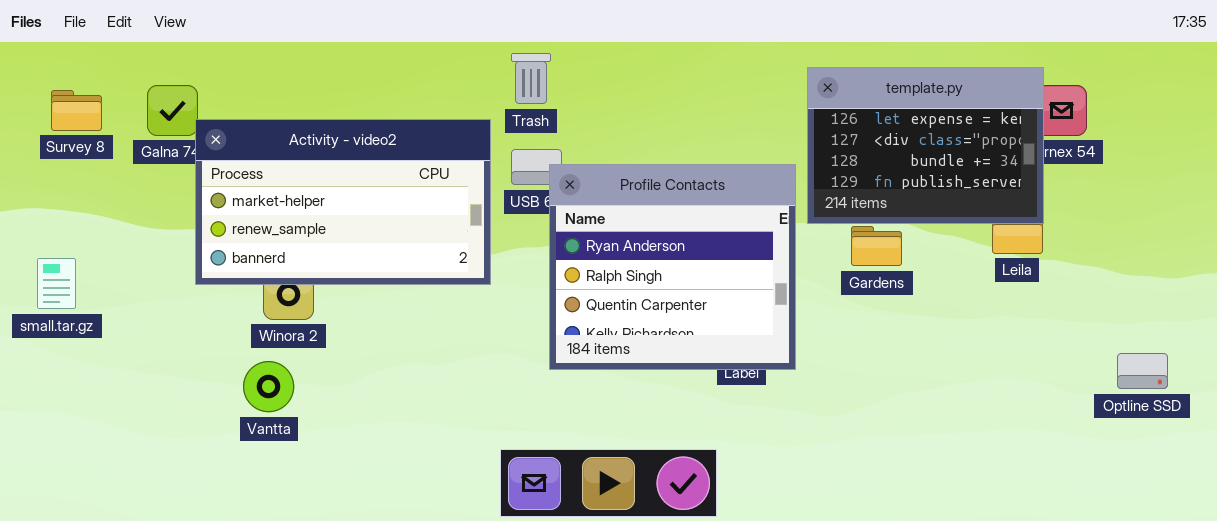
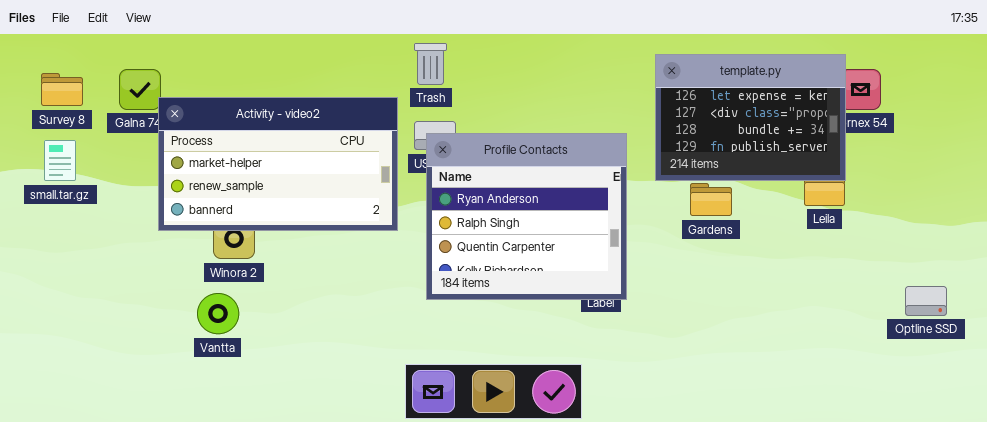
Profile Contacts: [549,164,796,370] -> [426,133,627,300], moved
small.tar.gz: [37,258,76,309] -> [44,140,76,181], moved

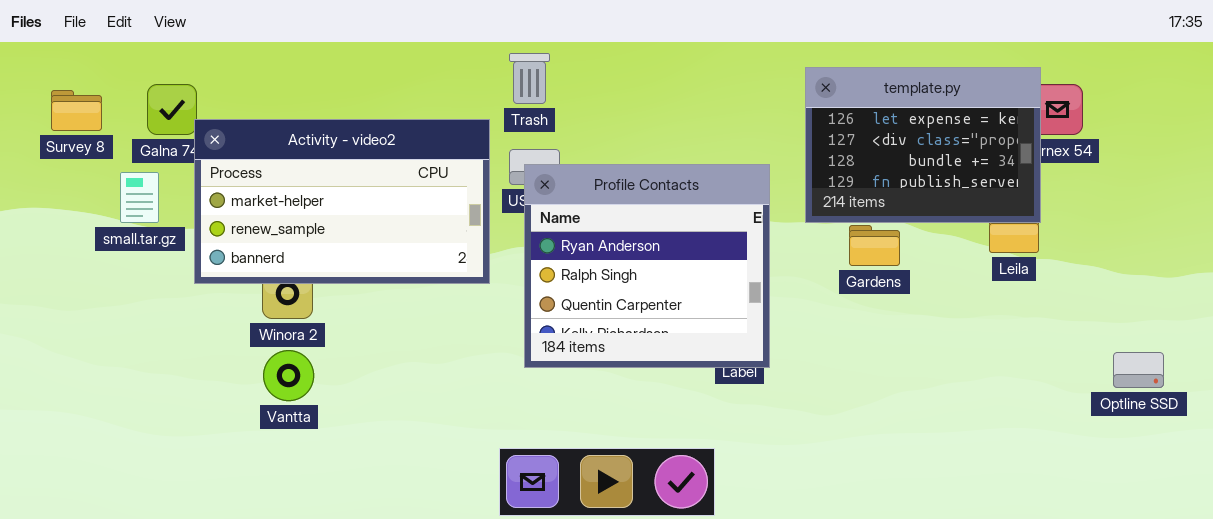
small.tar.gz: [44,140,76,181] -> [120,172,159,223], moved
Vantta: [197,293,239,334] -> [263,350,314,401], moved

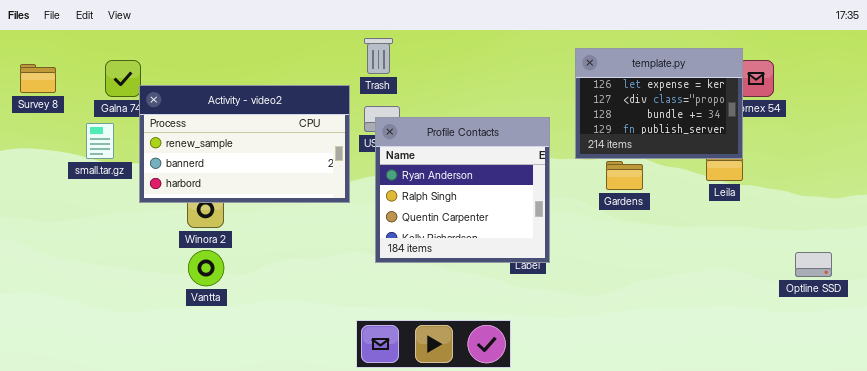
Survey 8: [51,90,102,131] -> [20,64,56,93], moved
Activity - video2: [194,119,490,284] -> [139,85,350,203], scrolled down 1 row

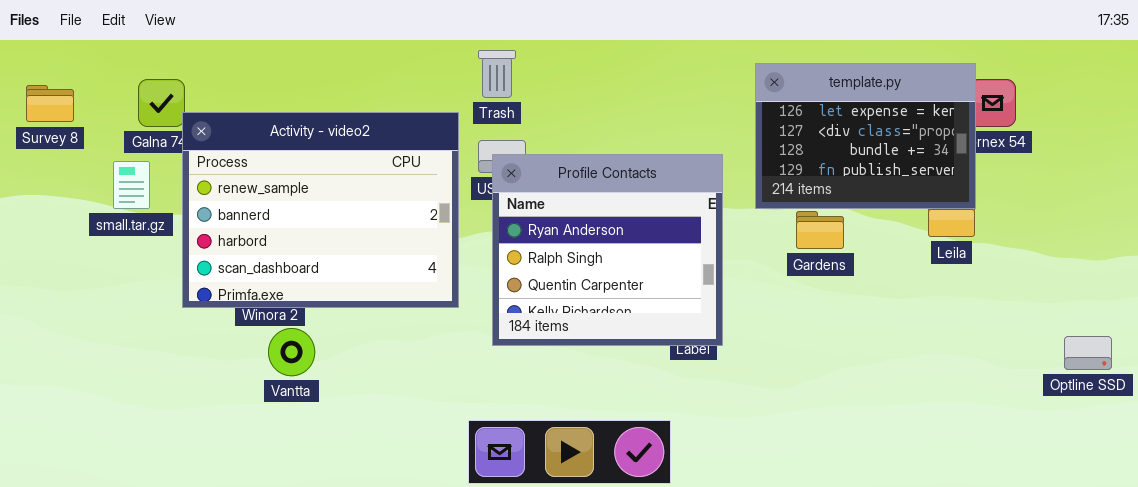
Activity - video2: [139,85,350,203] -> [182,112,459,308], resized
Vantta: [188,250,224,286] -> [268,328,315,376], moved
Optline SSD: [795,252,832,277] -> [1064,336,1112,370], moved

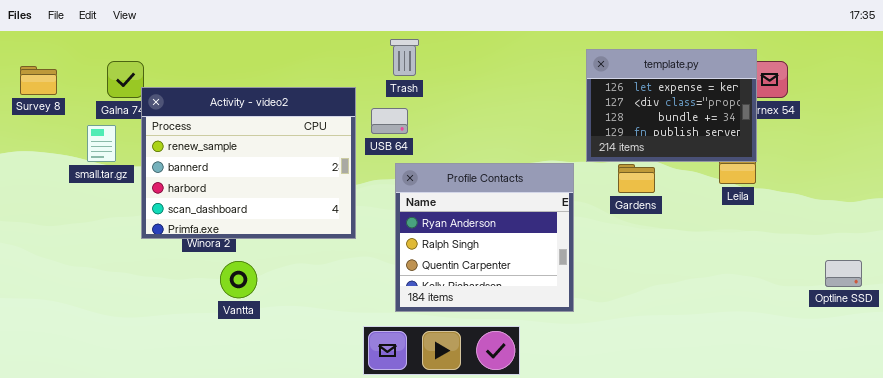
Trash: [478,50,516,98] -> [390,39,419,76], moved
Profile Contacts: [492,154,723,346] -> [395,163,574,312], moved
Vantta: [268,328,315,376] -> [220,261,257,298], moved

